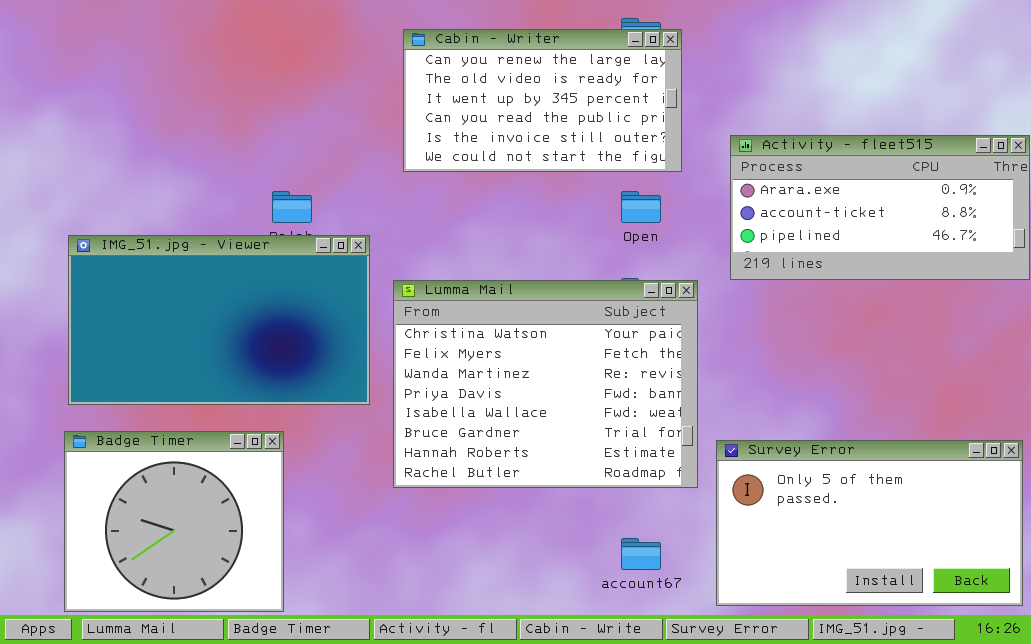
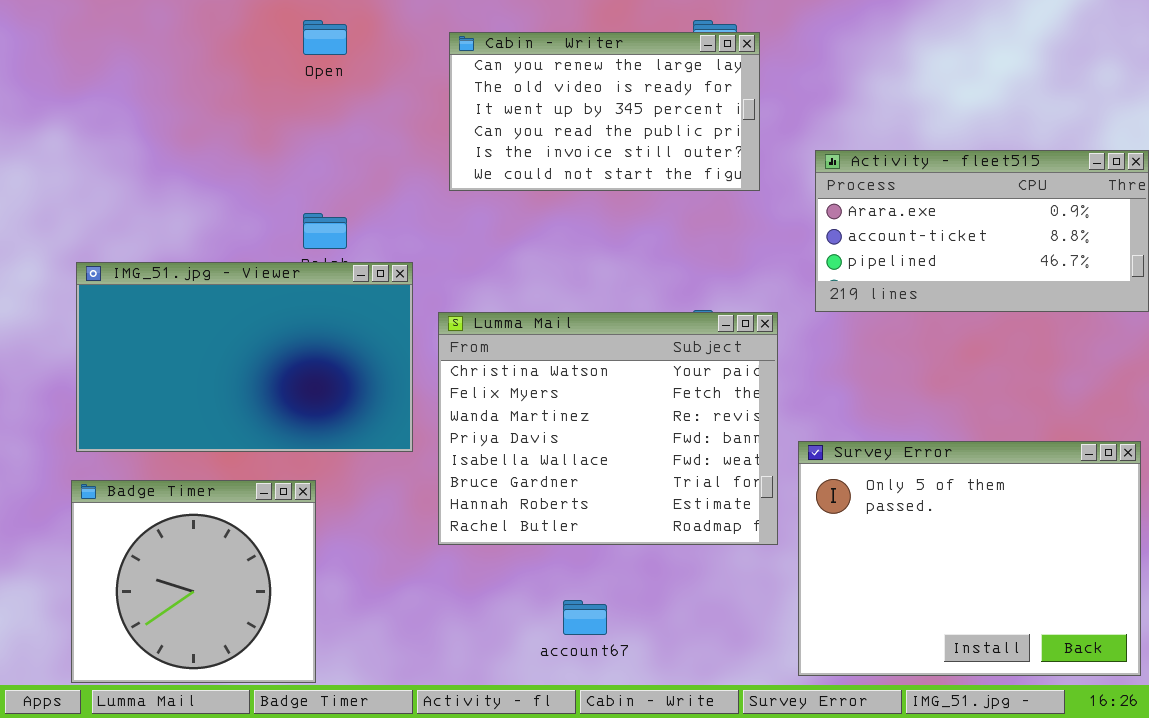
Open: [621,191,661,223] -> [303,20,347,55], moved
Survey Error: [716,440,1023,606] -> [798,441,1141,676], resized
account67: [621,538,661,570] -> [563,600,607,635], moved

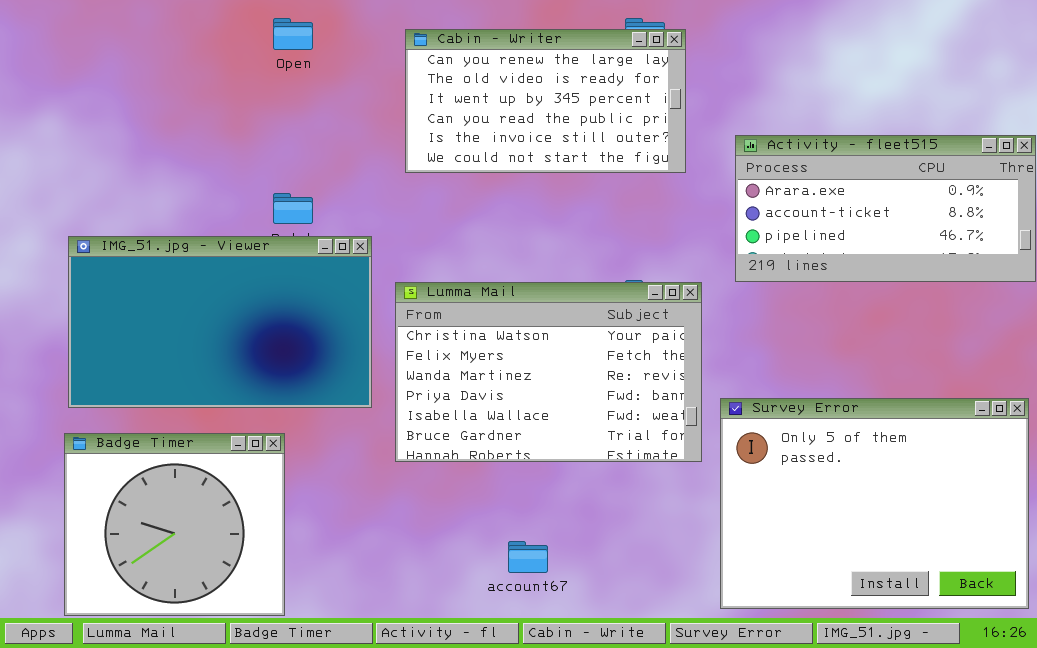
Lumma Mail: [438,312,778,545] -> [395,282,702,462], resized

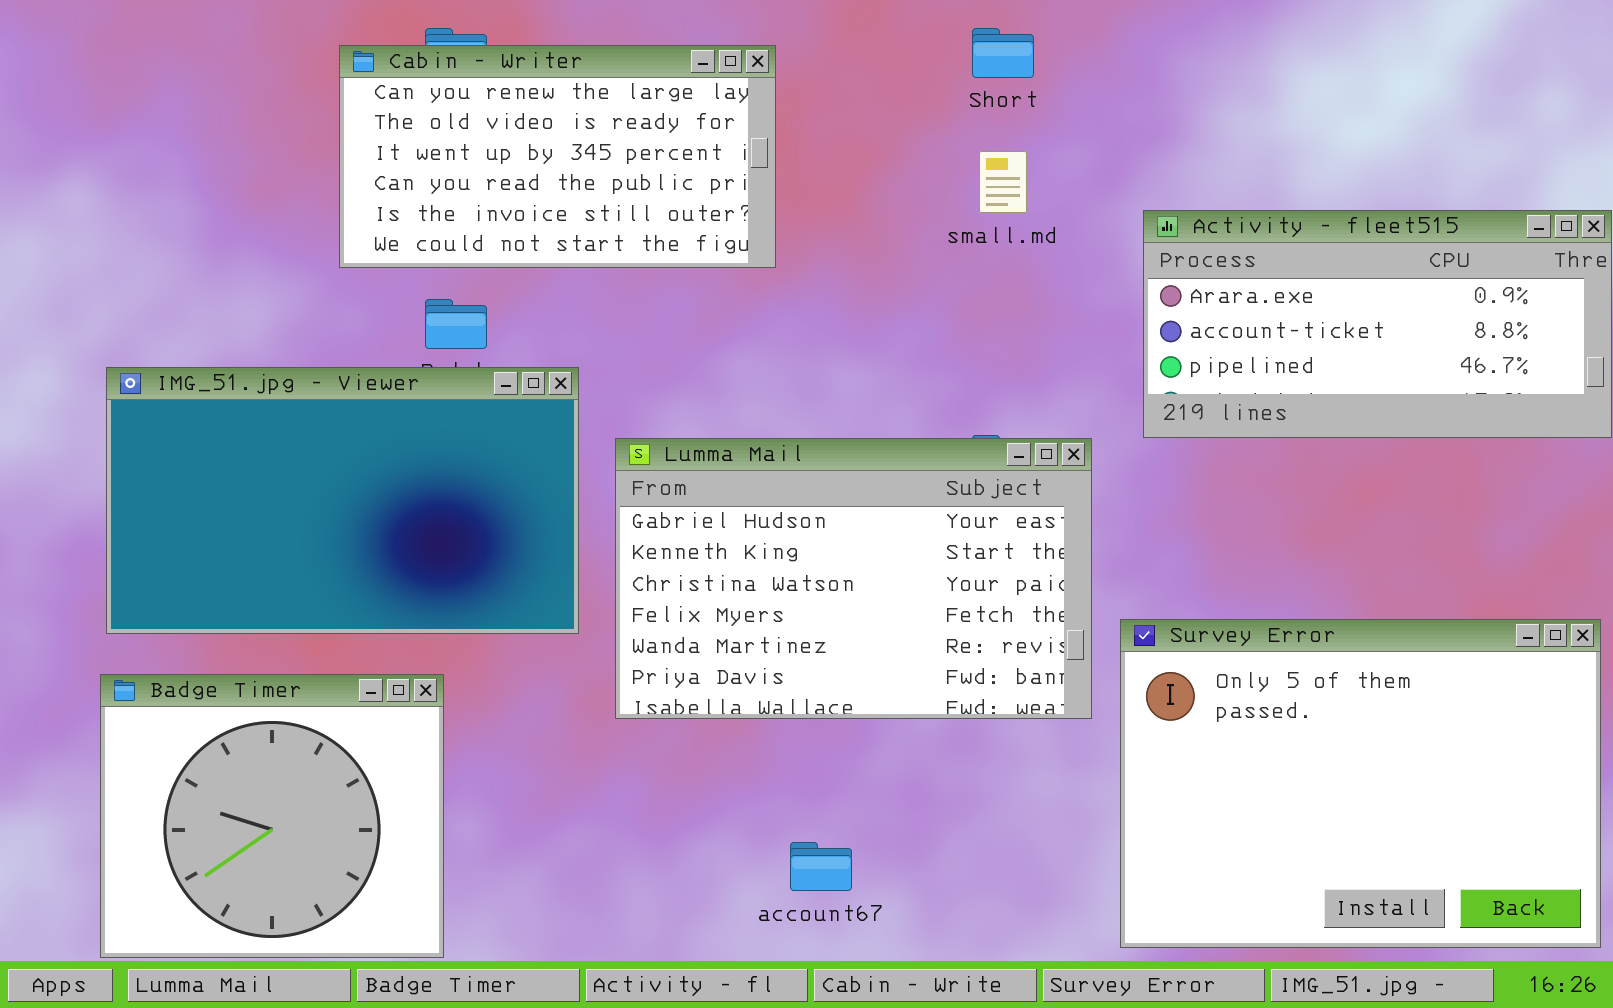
Cabin - Writer: [405,29,686,173] -> [339,45,776,268], moved
Lumma Mail: [395,282,702,462] -> [615,438,1092,719], scrolled up 2 rows

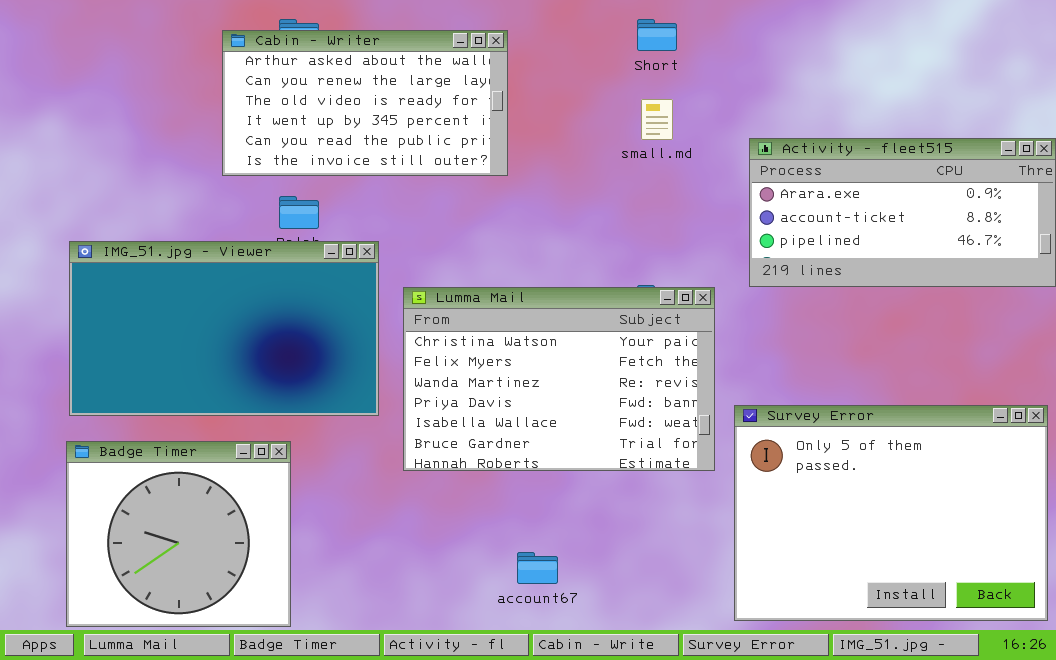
Cabin - Writer: [339,45,776,268] -> [222,30,508,176], scrolled up 1 row
Lumma Mail: [615,438,1092,719] -> [403,287,715,471], scrolled down 2 rows

